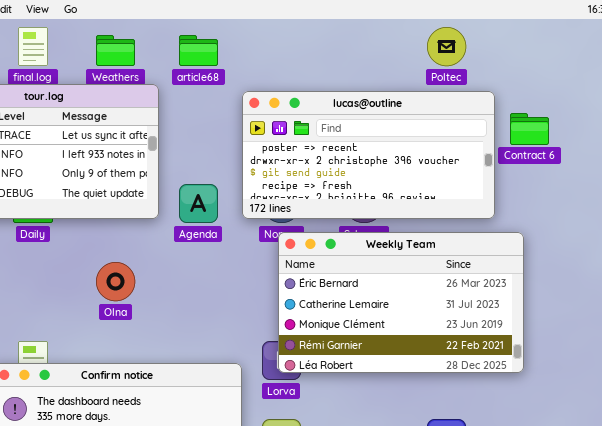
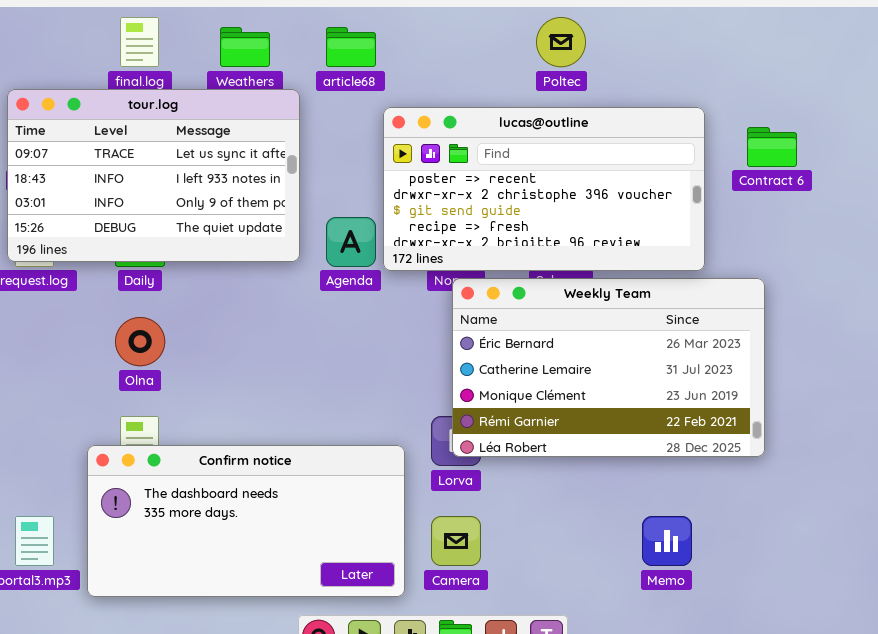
Poltec: [427,27,466,66] -> [536,17,586,67], moved
lucas@outline: [242,91,495,219] -> [383,107,705,271], moved
Olna: [96,262,135,301] -> [115,317,165,366], moved

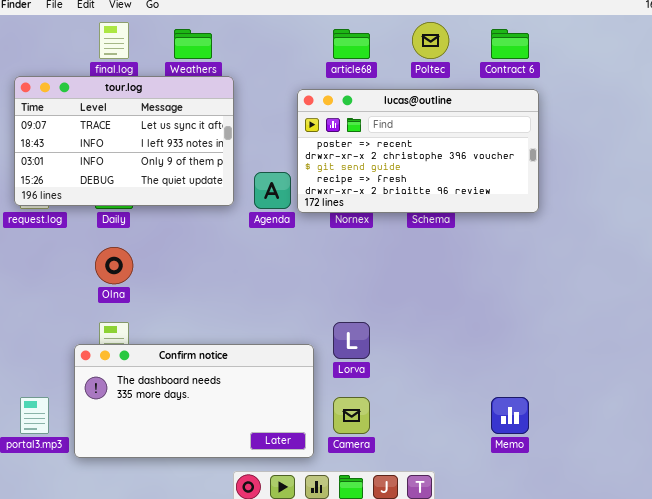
article68: [326,27,376,67] -> [333,29,370,59], moved
Contract 6: [747,127,797,167] -> [491,29,529,59], moved
Weekly Team: [452,278,765,457] -> none, closed

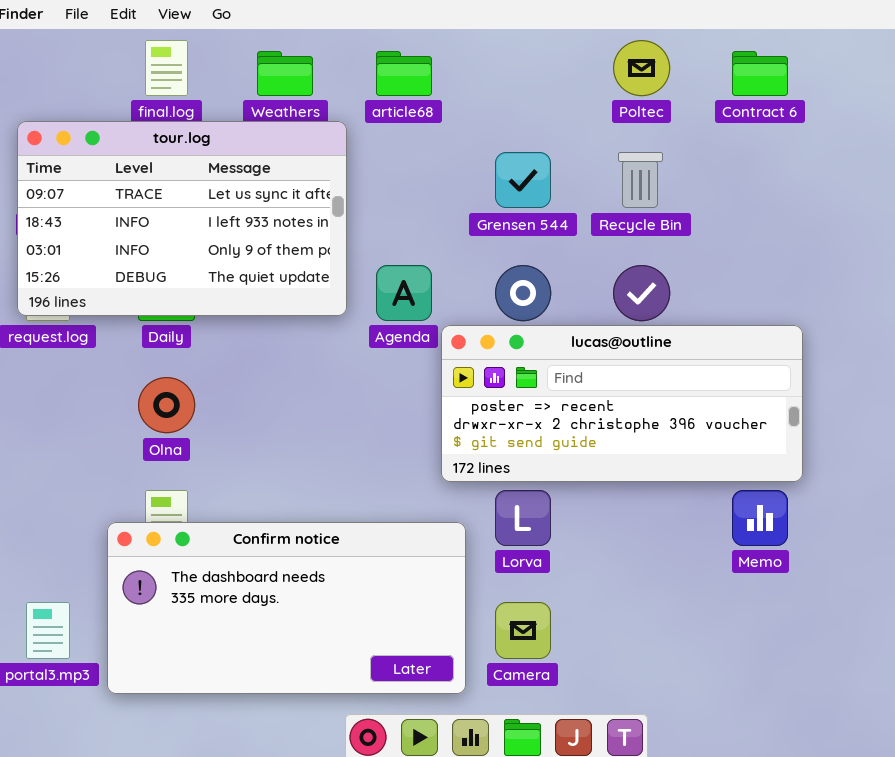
article68: [333,29,370,59] -> [376,51,432,96], moved
lucas@outline: [297,89,539,213] -> [441,325,803,482], moved, resized
Memo: [491,397,529,434] -> [732,490,788,546], moved

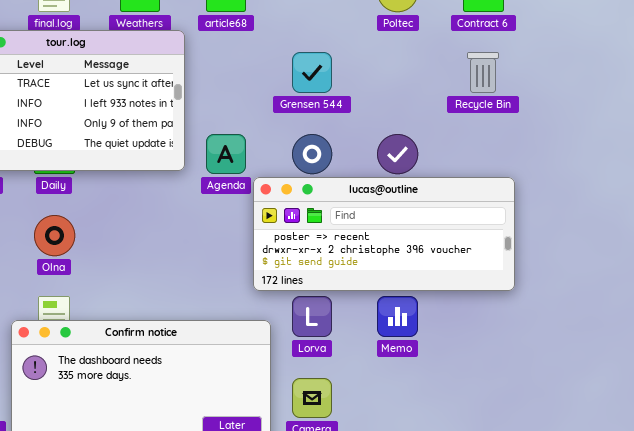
Recycle Bin: [618,152,663,208] -> [467,52,499,93], moved
Memo: [732,490,788,546] -> [377,296,418,337], moved

